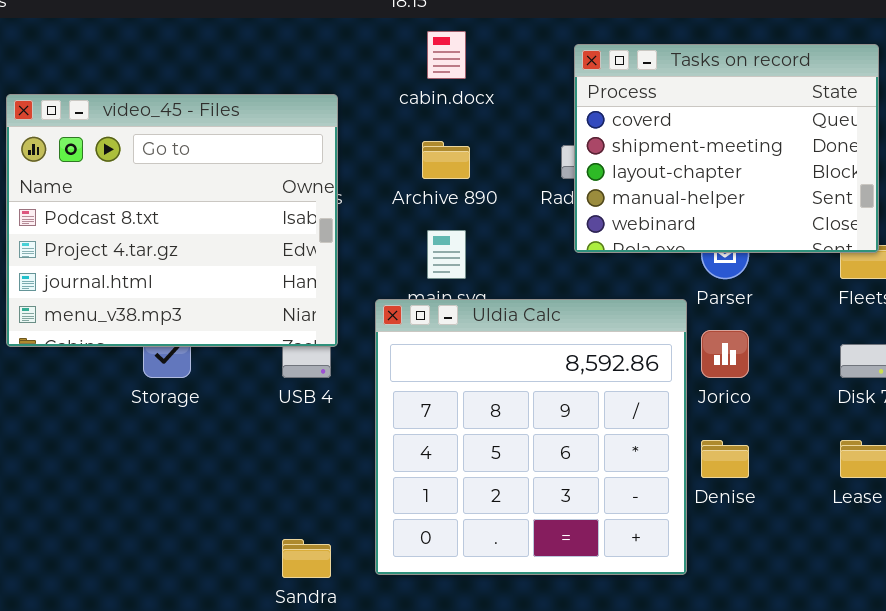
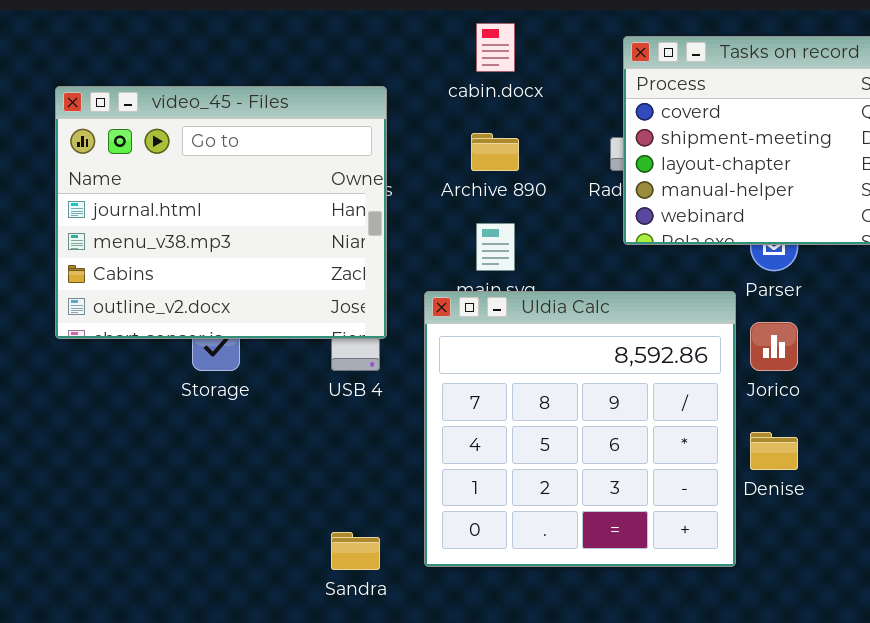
video_45 - Files: [6,94,338,347] -> [55,86,387,339], scrolled down 2 rows

